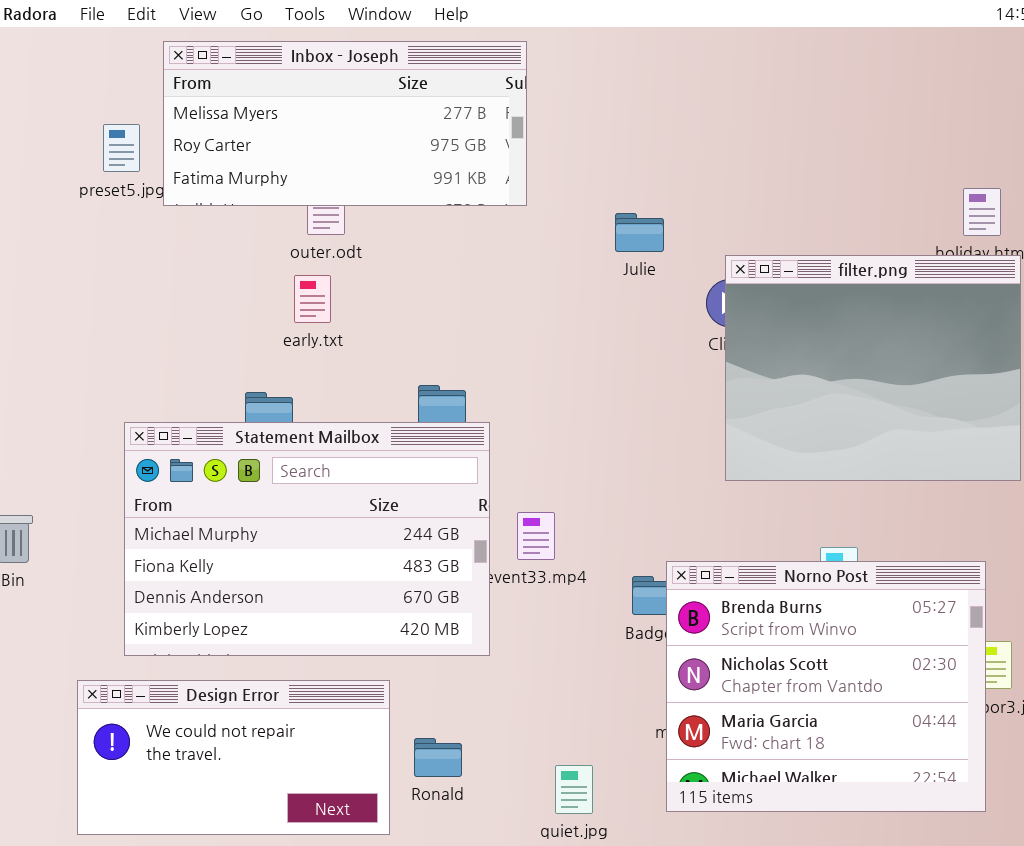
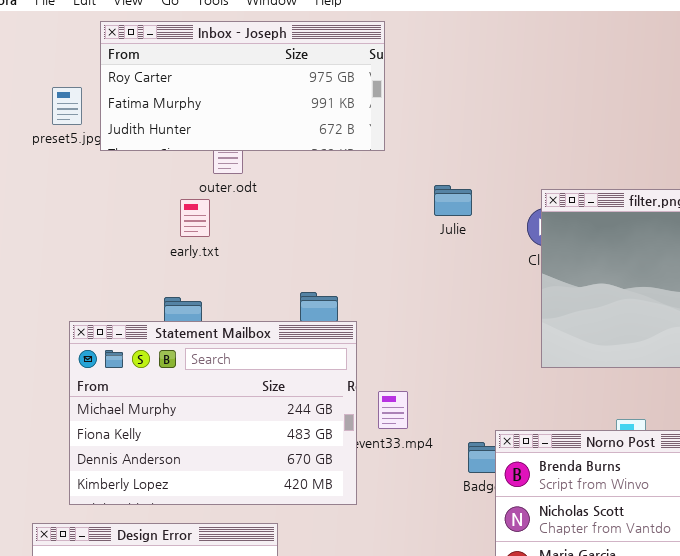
Inbox - Joseph: [163,41,527,206] -> [100,21,385,151], scrolled down 1 row
Julie: [615,213,664,252] -> [434,185,472,216], moved
early.txt: [294,275,331,323] -> [180,199,210,237], moved

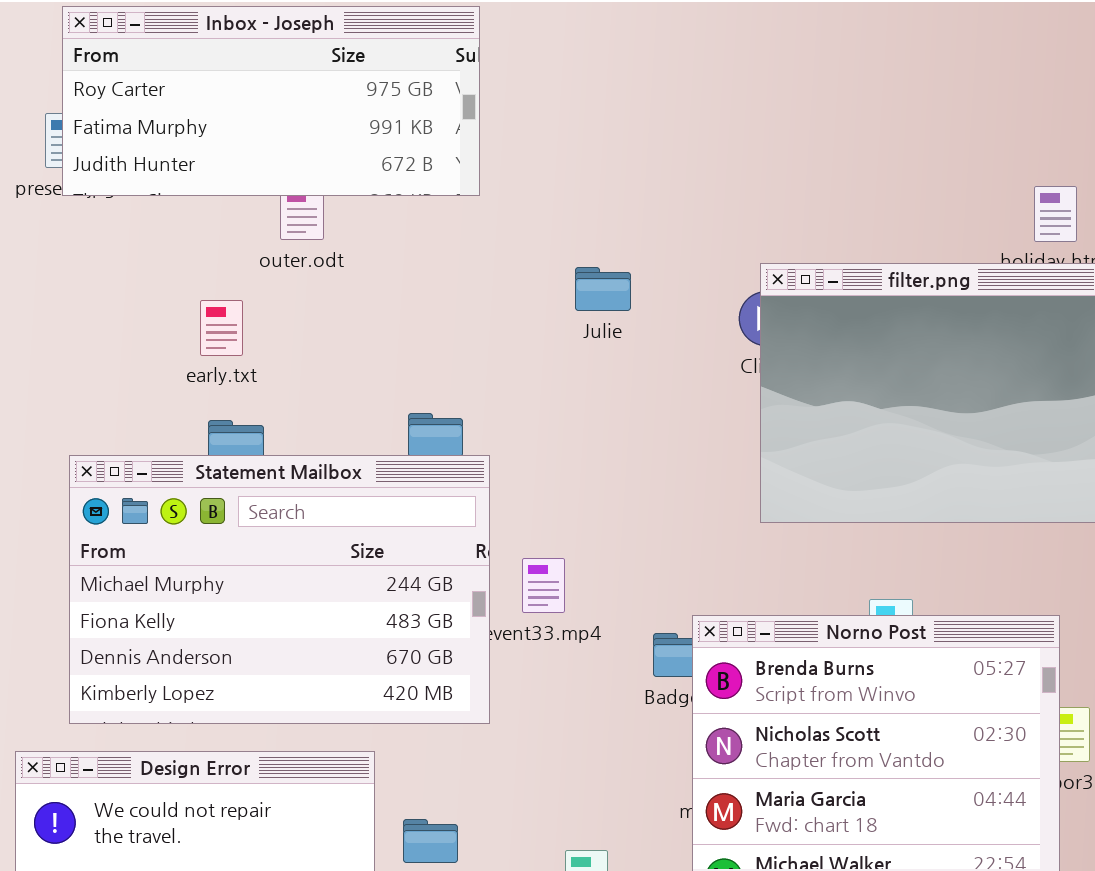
Inbox - Joseph: [100,21,385,151] -> [62,6,480,196], moved
Julie: [434,185,472,216] -> [575,267,631,311], moved
early.txt: [180,199,210,237] -> [200,300,243,356], moved

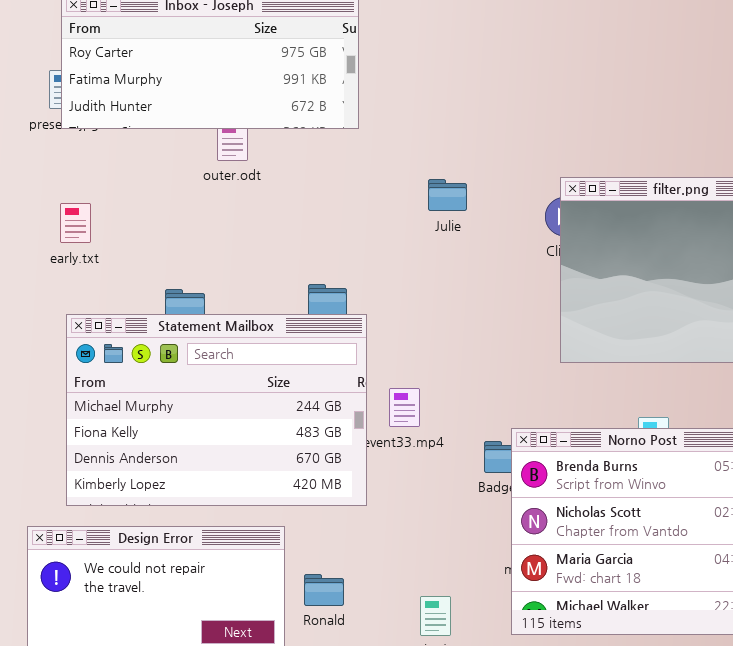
early.txt: [200,300,243,356] -> [60,203,91,243], moved

